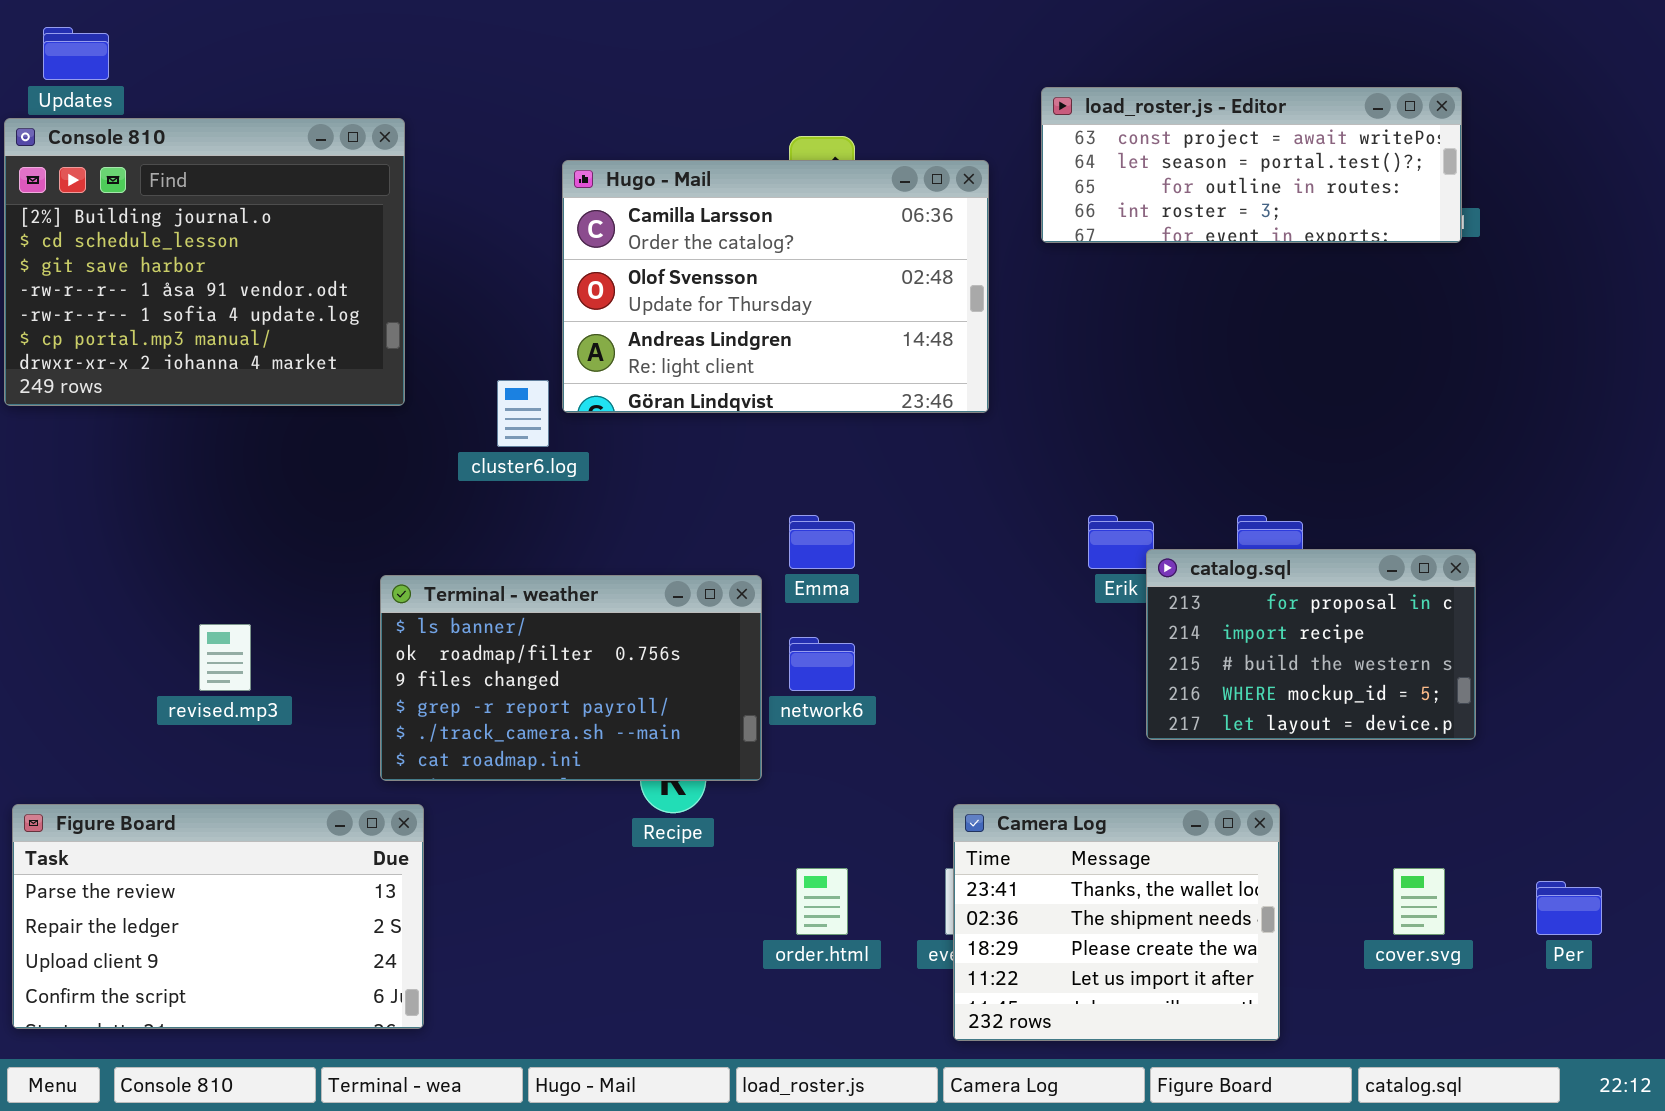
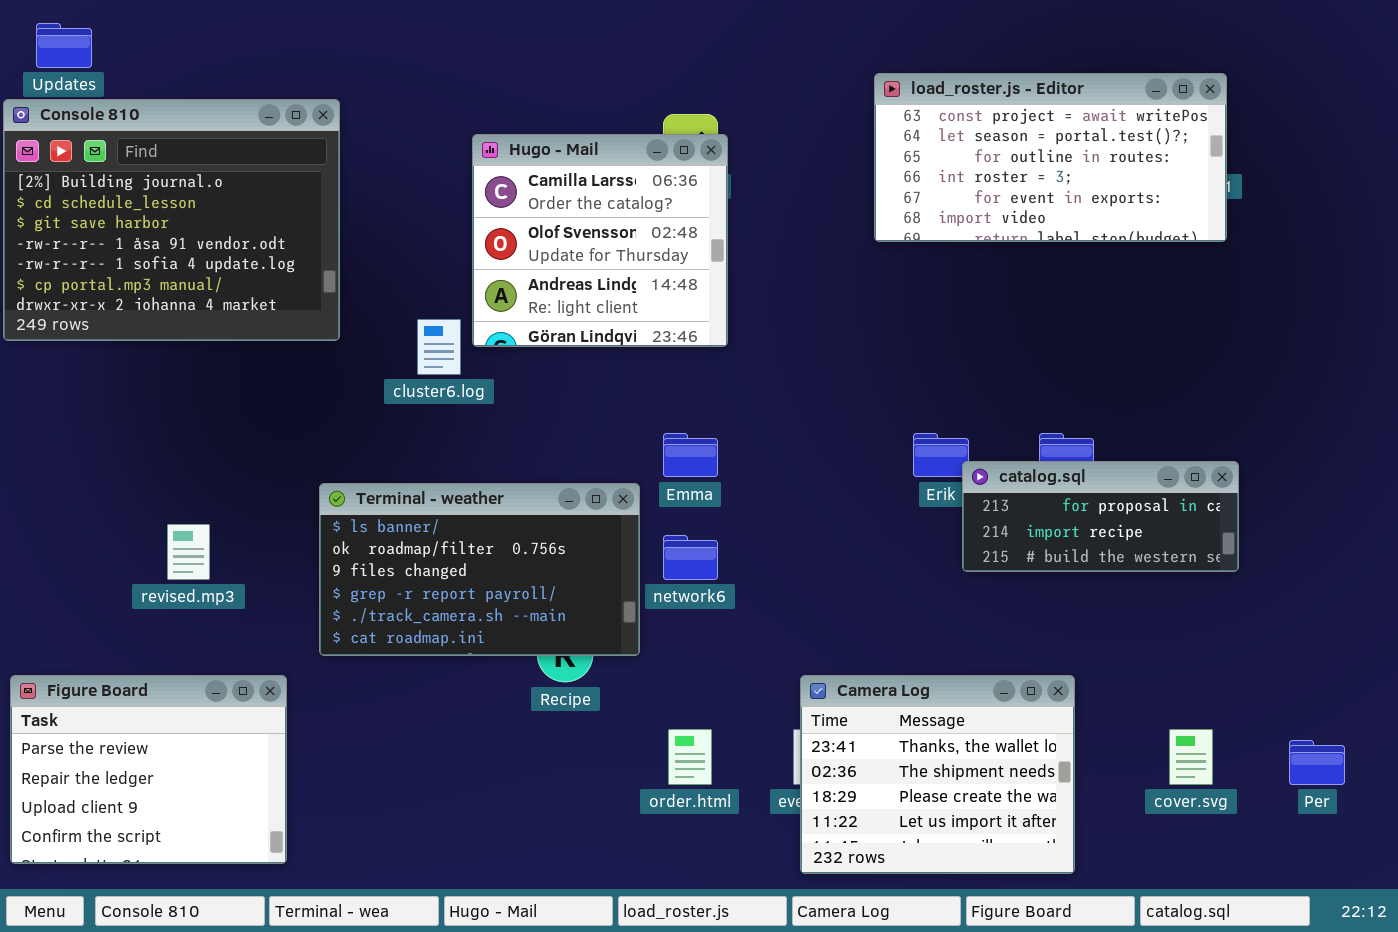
load_roster.js - Editor: [1041,87,1462,243] -> [874,73,1227,242], resized
Hugo - Mail: [562,160,989,413] -> [472,134,728,347], resized
catalog.sql: [1146,549,1476,740] -> [962,461,1239,572], resized
Figure Board: [12,804,424,1029] -> [10,675,287,864], resized

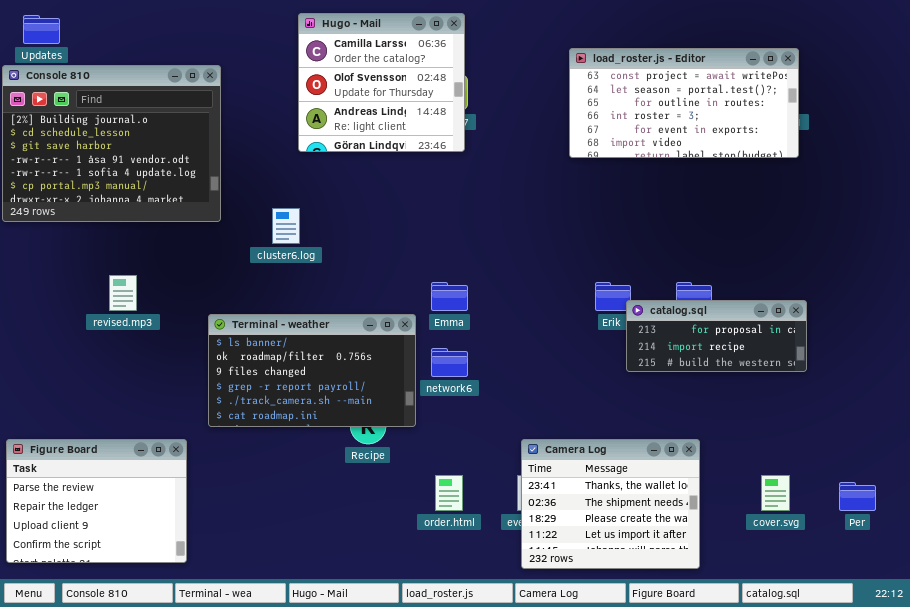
Hugo - Mail: [472,134,728,347] -> [298,13,465,152], moved
revised.mp3: [167,524,210,580] -> [109,275,137,311], moved

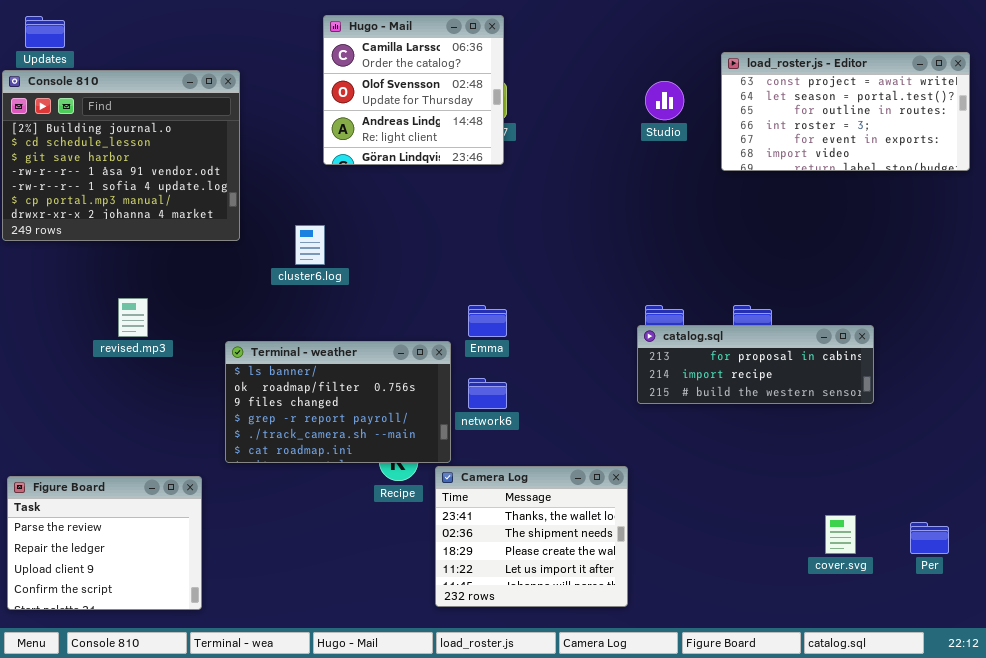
load_roster.js - Editor: [569,48,799,158] -> [721,52,970,171], moved
catalog.sql: [626,300,807,372] -> [637,325,874,404], resized
Camera Log: [521,439,700,569] -> [435,466,628,607], moved

